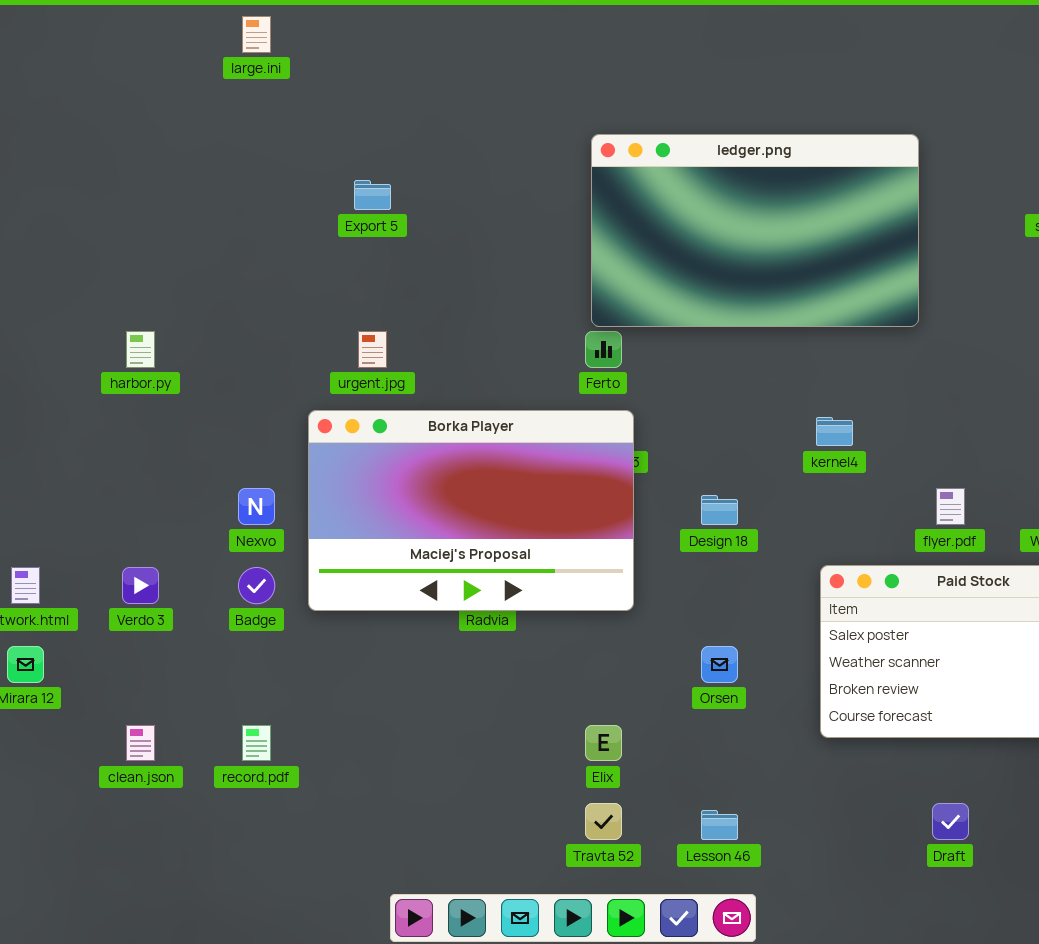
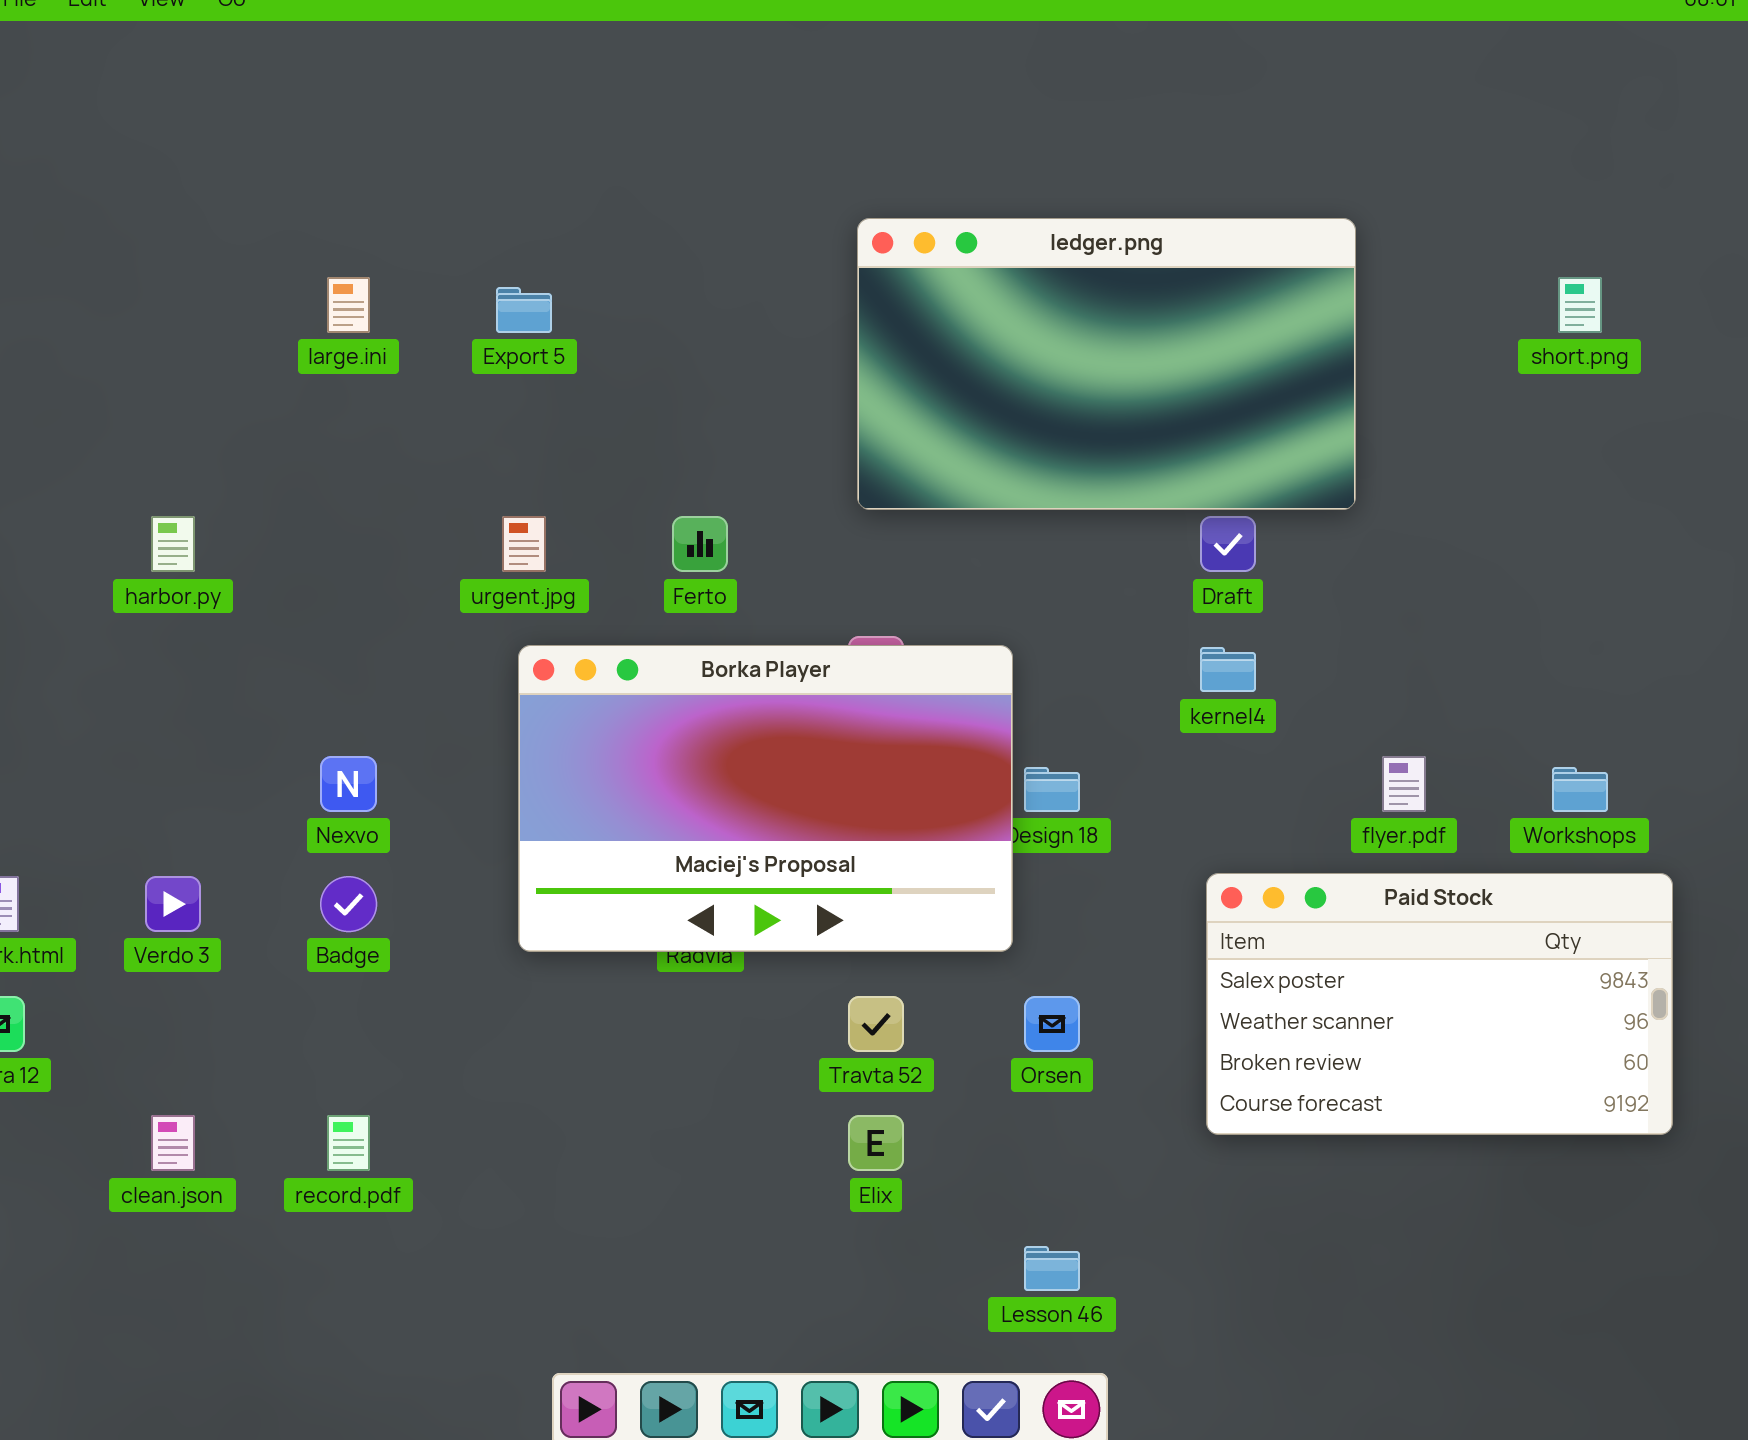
large.ini: [242,16,271,53] -> [327,277,370,333], moved
Ferto: [585,331,622,368] -> [672,516,728,572], moved
Borka Player: [308,410,634,611] -> [518,645,1013,952], moved
Travta 52: [585,803,622,840] -> [848,996,904,1052], moved
Draft: [932,803,969,840] -> [1200,516,1256,572], moved

